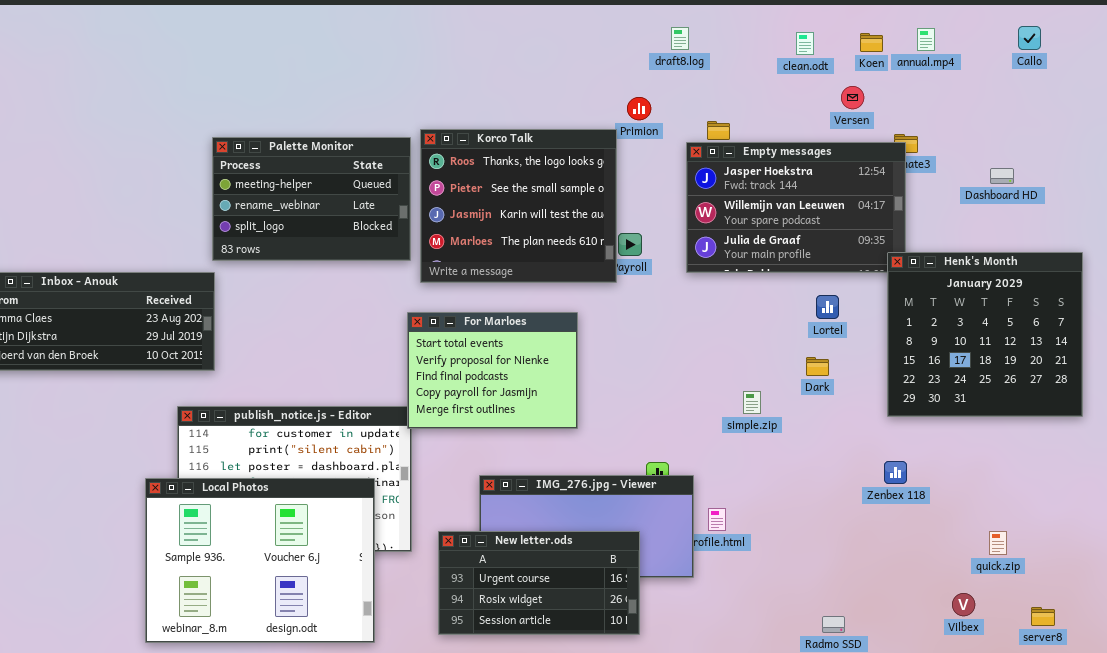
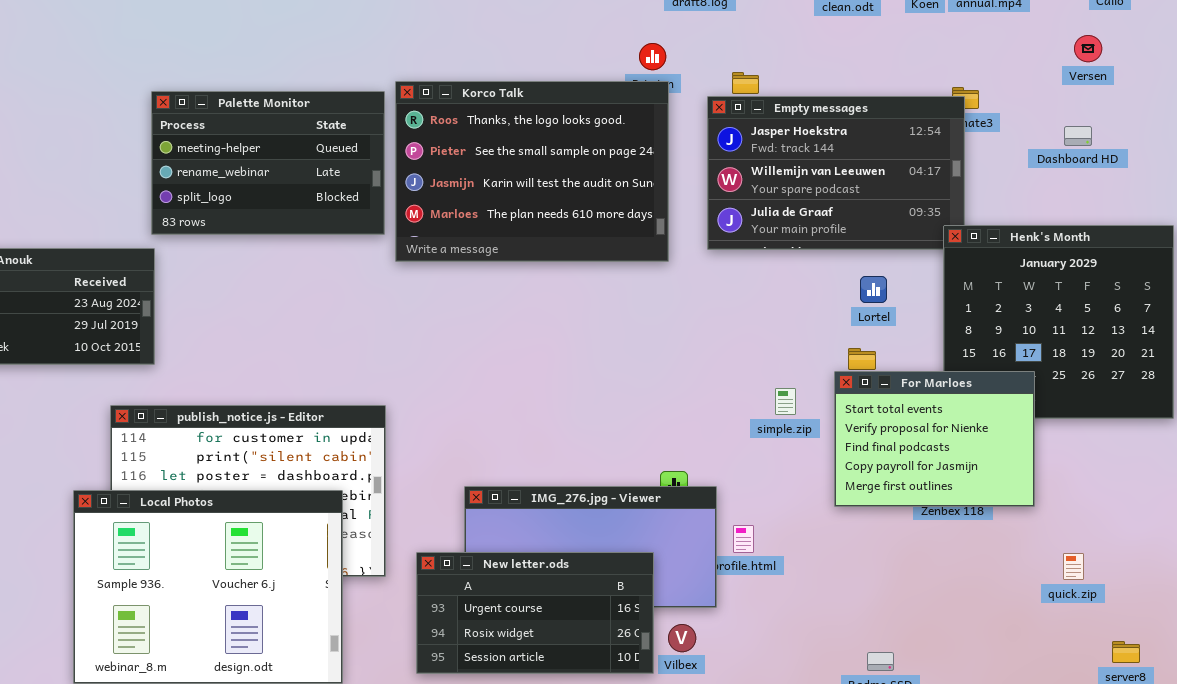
Versen: [841,86,864,109] -> [1074,35,1102,62], moved
Korco Talk: [420,129,617,283] -> [395,81,669,262], resized
For Marloes: [407,312,578,429] -> [834,371,1035,507], moved
Vilbex: [952,593,975,616] -> [668,624,696,652], moved

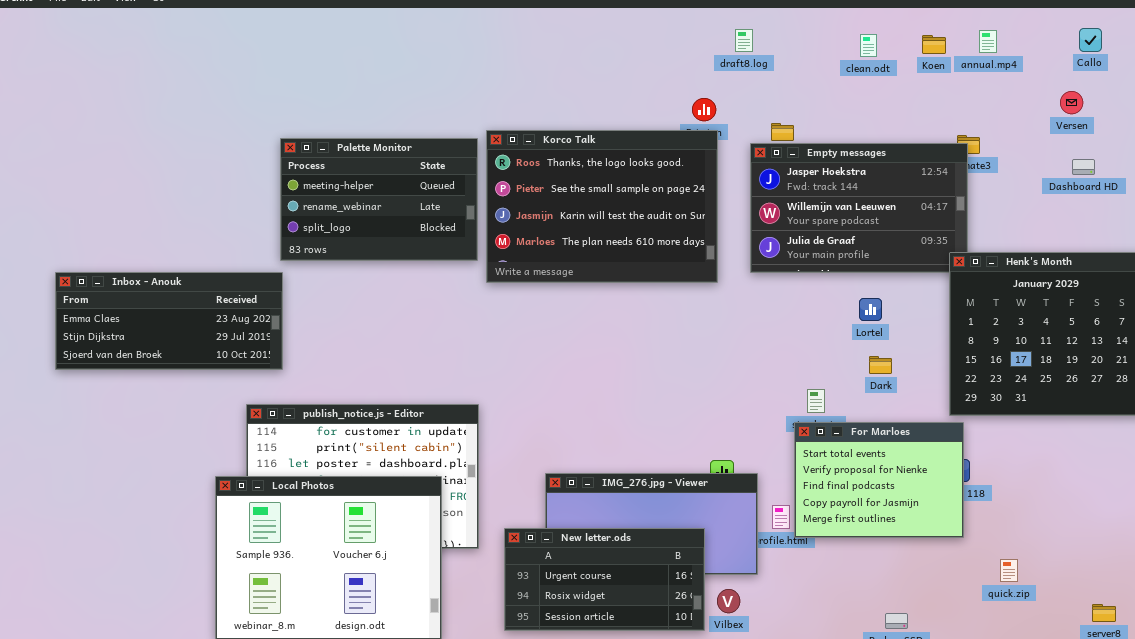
Dashboard HD: [1064,126,1092,146] -> [1072,159,1095,175], moved
Lortel: [860,276,887,303] -> [859,298,882,321], moved
For Marloes: [834,371,1035,507] -> [794,422,964,538], moved
quick.zip: [1063,553,1084,580] -> [1000,559,1018,582], moved

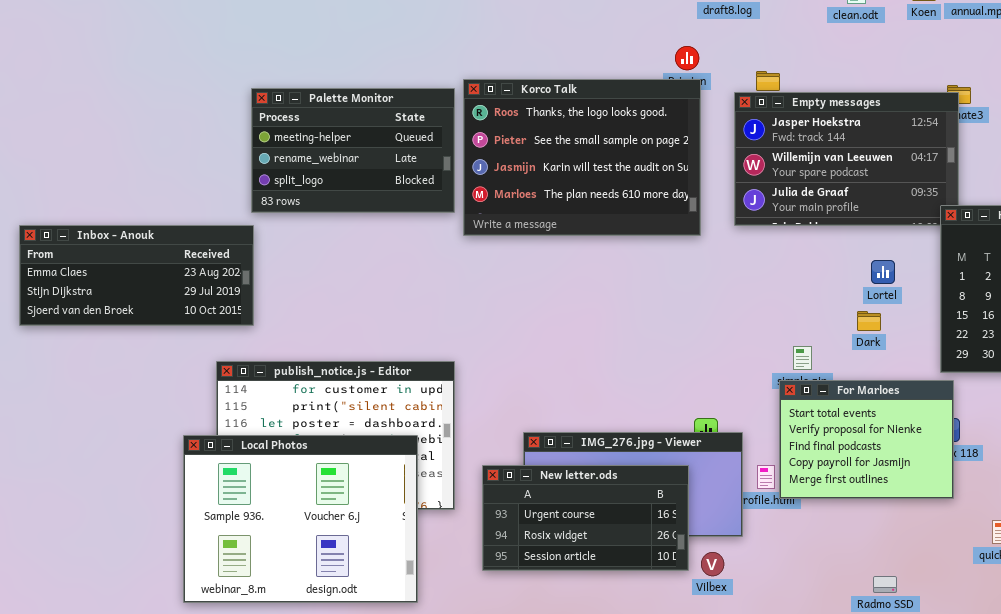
Lortel: [859,298,882,321] -> [871,260,895,284], moved
New letter.ods: [504,528,705,631] -> [482,465,689,571], moved

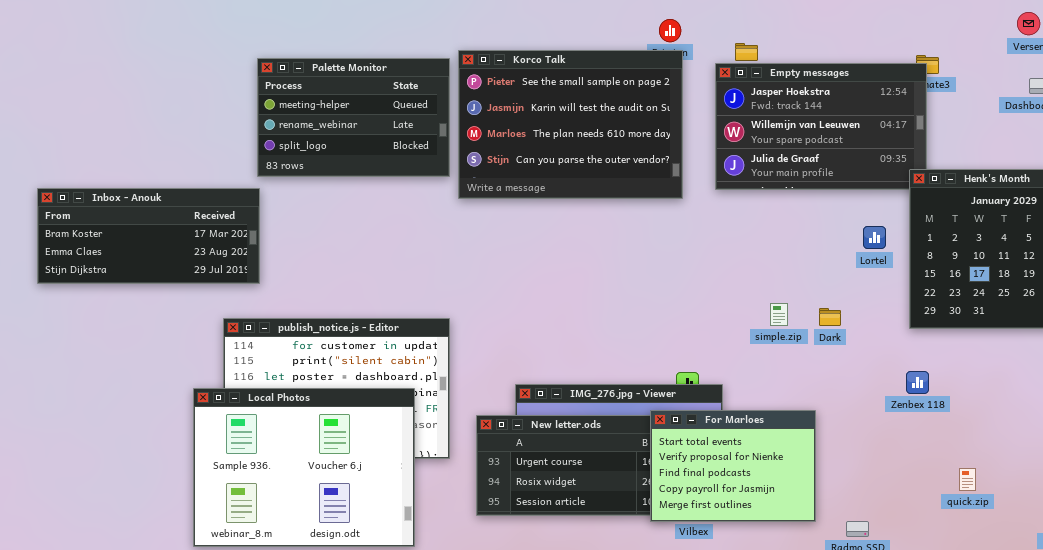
Korco Talk: [463,79,701,236] -> [458,50,683,199], scrolled down 1 row
Inbox - Anouk: [19,225,254,326] -> [37,188,260,284], scrolled up 1 row
Lortel: [871,260,895,284] -> [863,226,886,249], moved
Dark: [857,311,881,331] -> [819,308,841,326], moved
For Marloes: [779,380,954,499] -> [650,410,816,522], moved

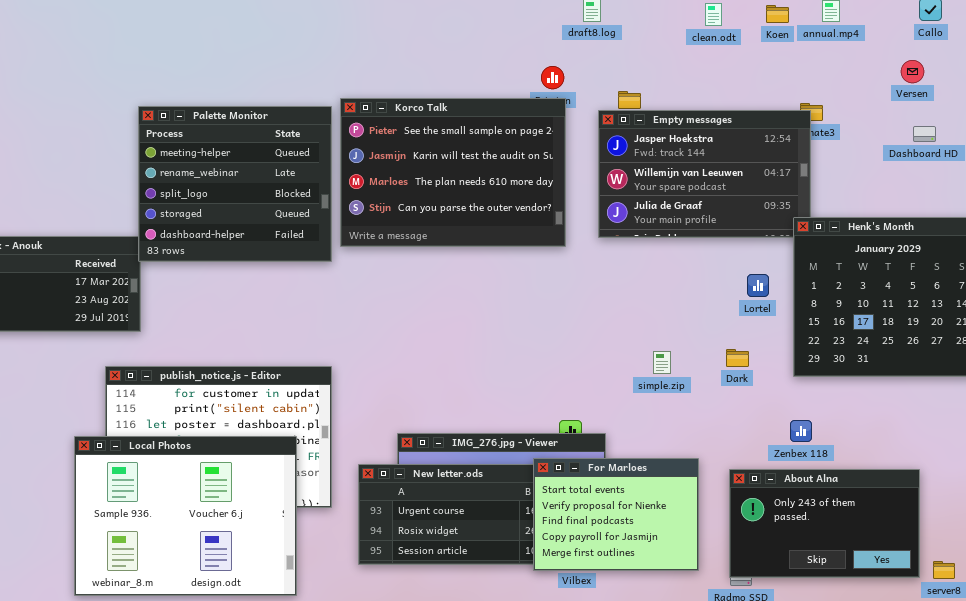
Palette Monitor: [257,58,450,177] -> [138,106,332,262], resized
Dark: [819,308,841,326] -> [726,349,749,367], moved
About Alna: none -> [729,469,920,578], opened

